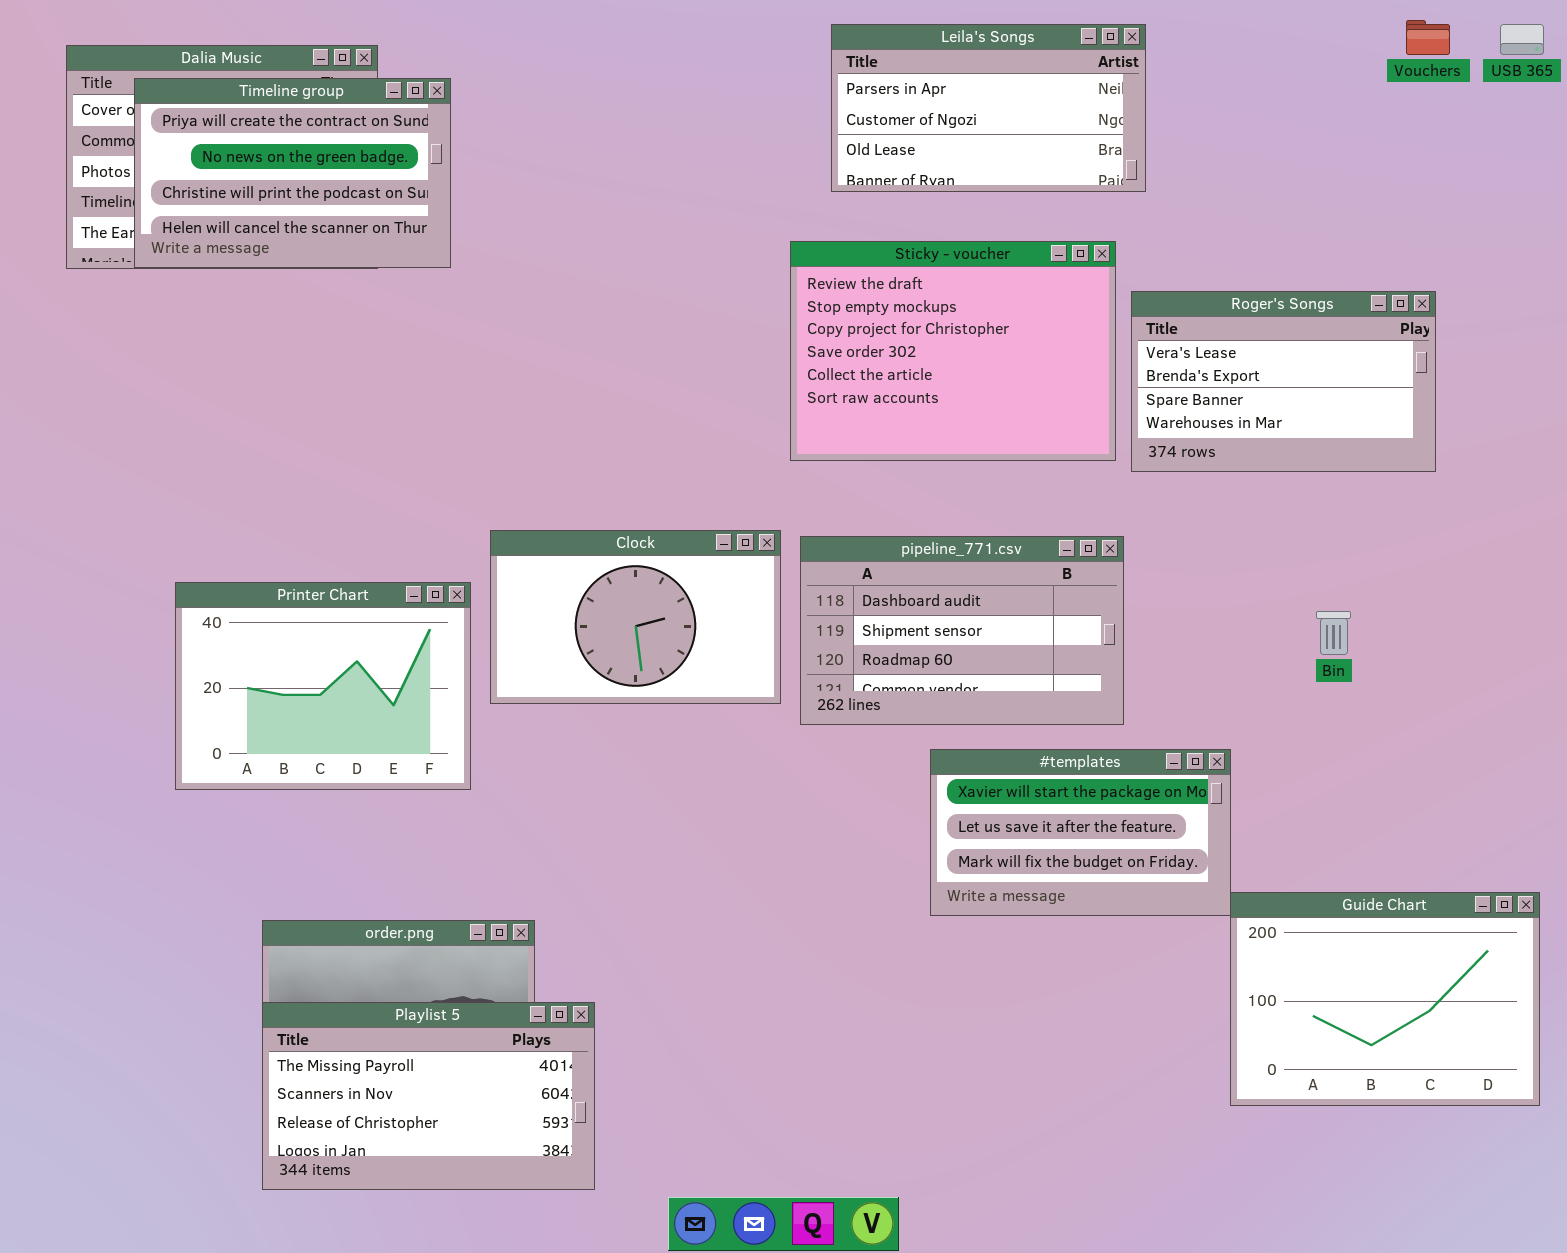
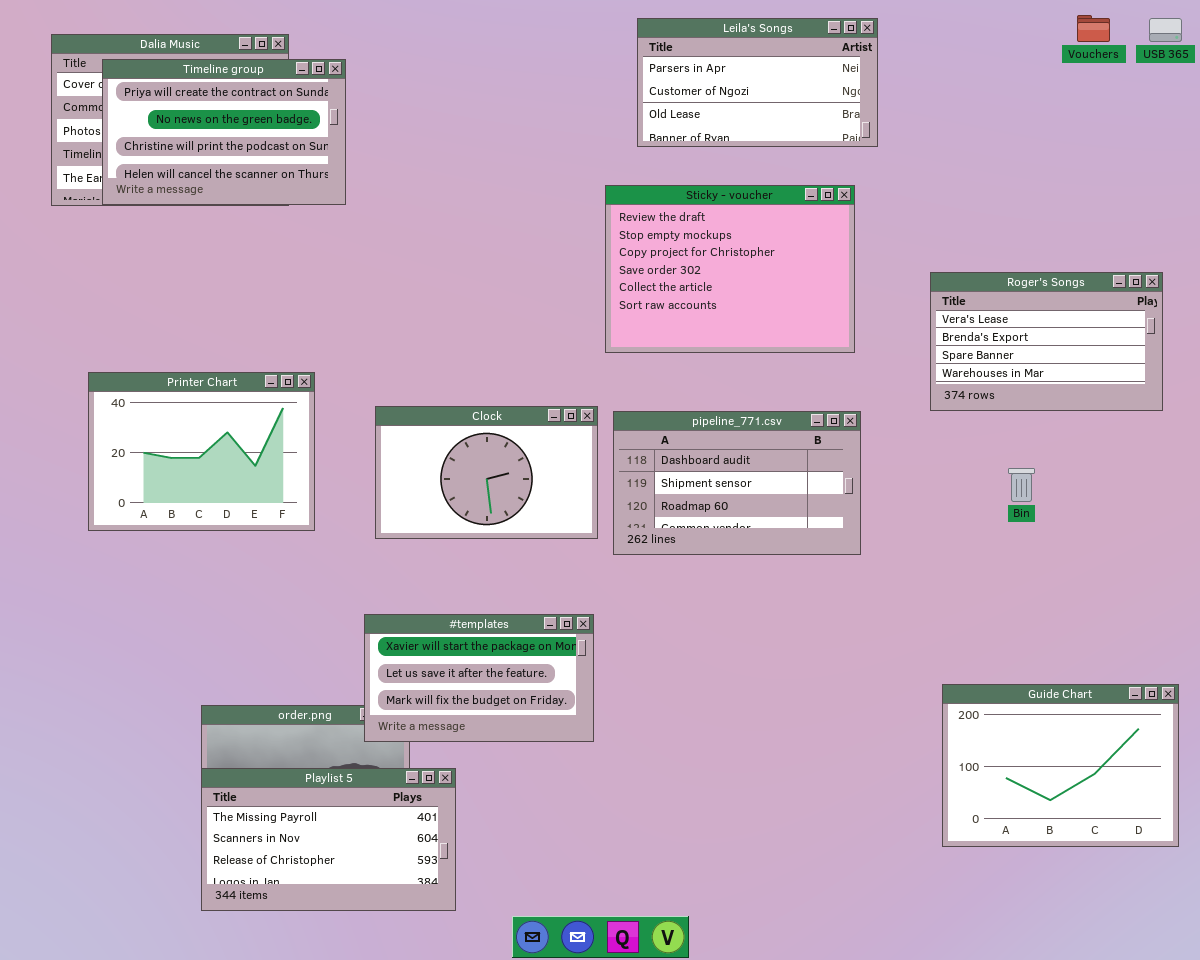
Roger's Songs: [1131,291,1436,472] -> [930,272,1163,411], moved
Printer Chart: [175,582,471,790] -> [88,372,315,531], moved
#templates: [930,749,1231,916] -> [364,614,594,742], moved

